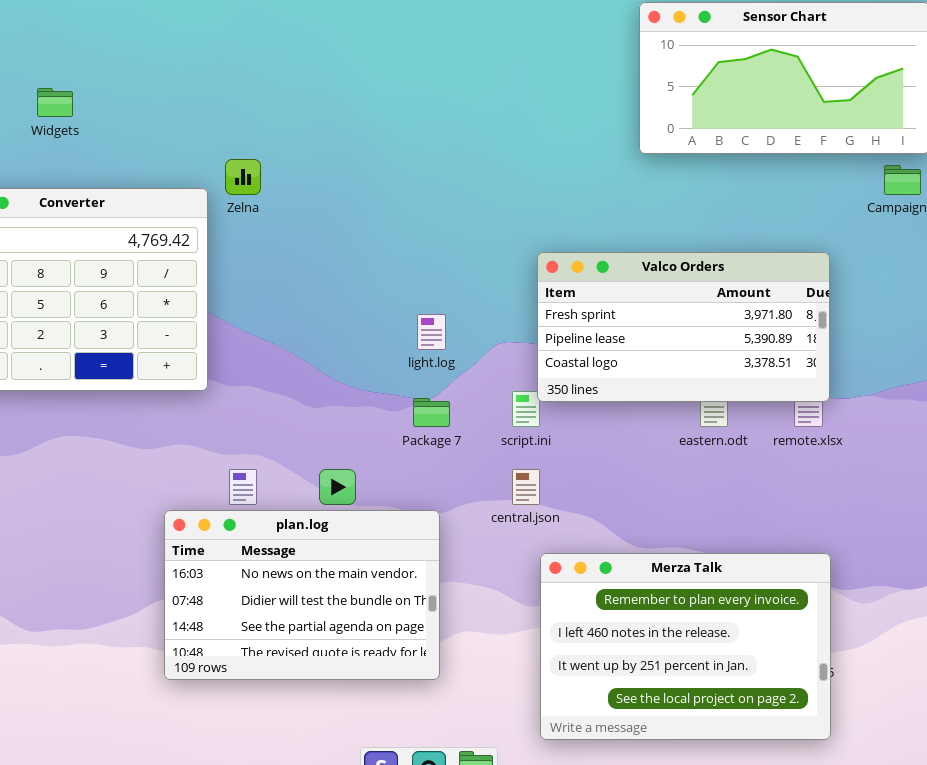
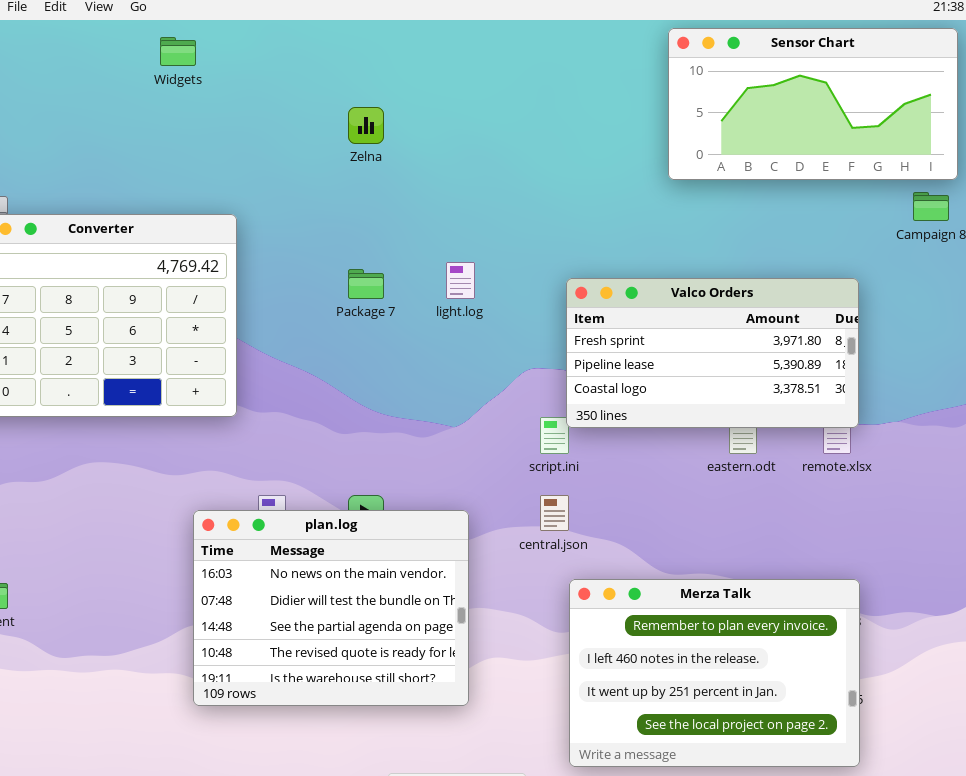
Widgets: [37,88,73,117] -> [160,37,196,66], moved
Zelna: [225,159,261,195] -> [348,107,384,144], moved
light.log: [417,314,446,350] -> [446,262,475,299], moved
Package 7: [413,398,450,427] -> [348,269,384,299], moved
plan.log: [164,510,440,680] -> [193,510,469,706], resized

